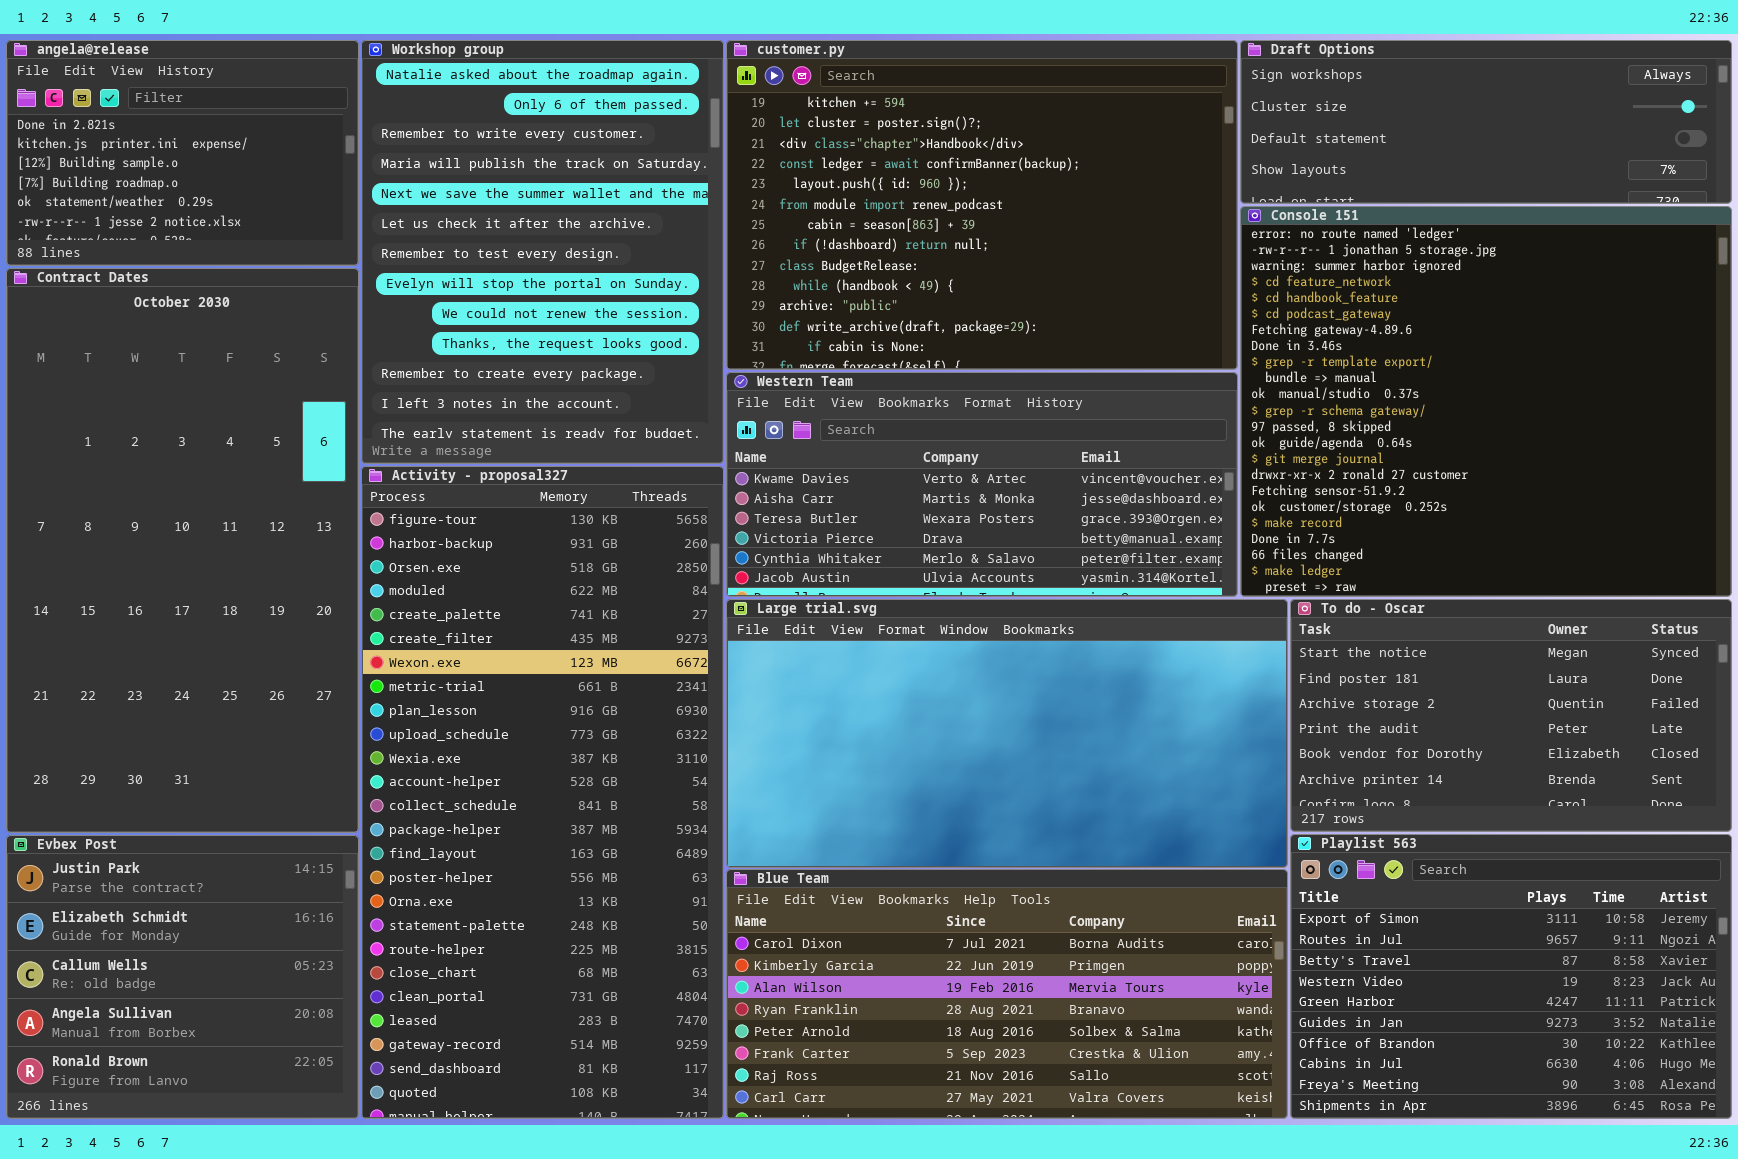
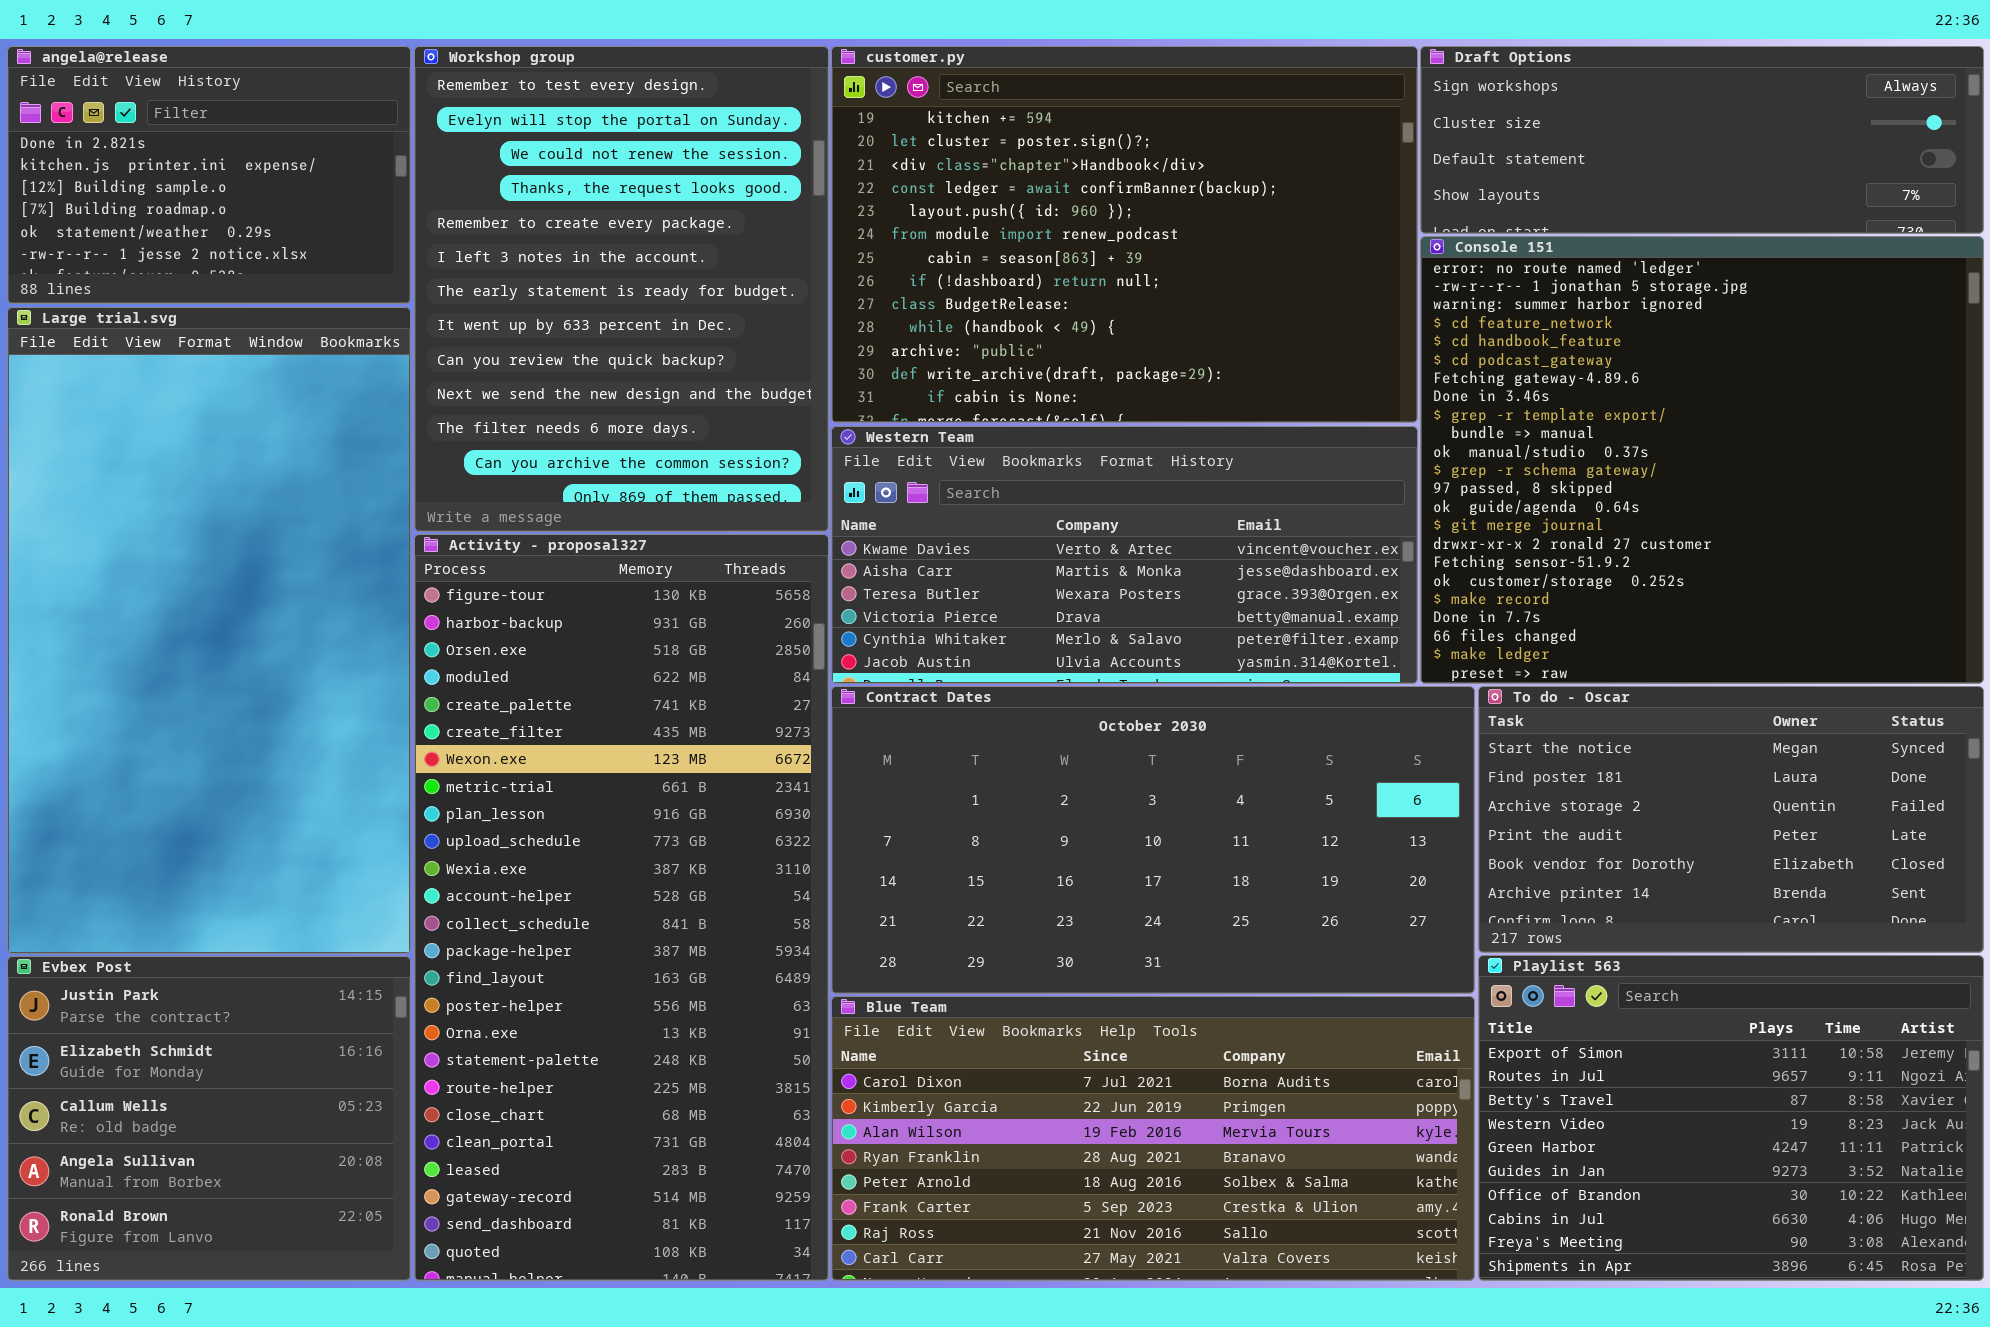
Workshop group: [361,40,724,464] -> [414,46,829,532], scrolled down 6 rows
Contract Dates: [6,268,359,833] -> [831,686,1475,994], moved, resized
Large trial.svg: [726,599,1288,868] -> [7,307,411,954], moved, resized

